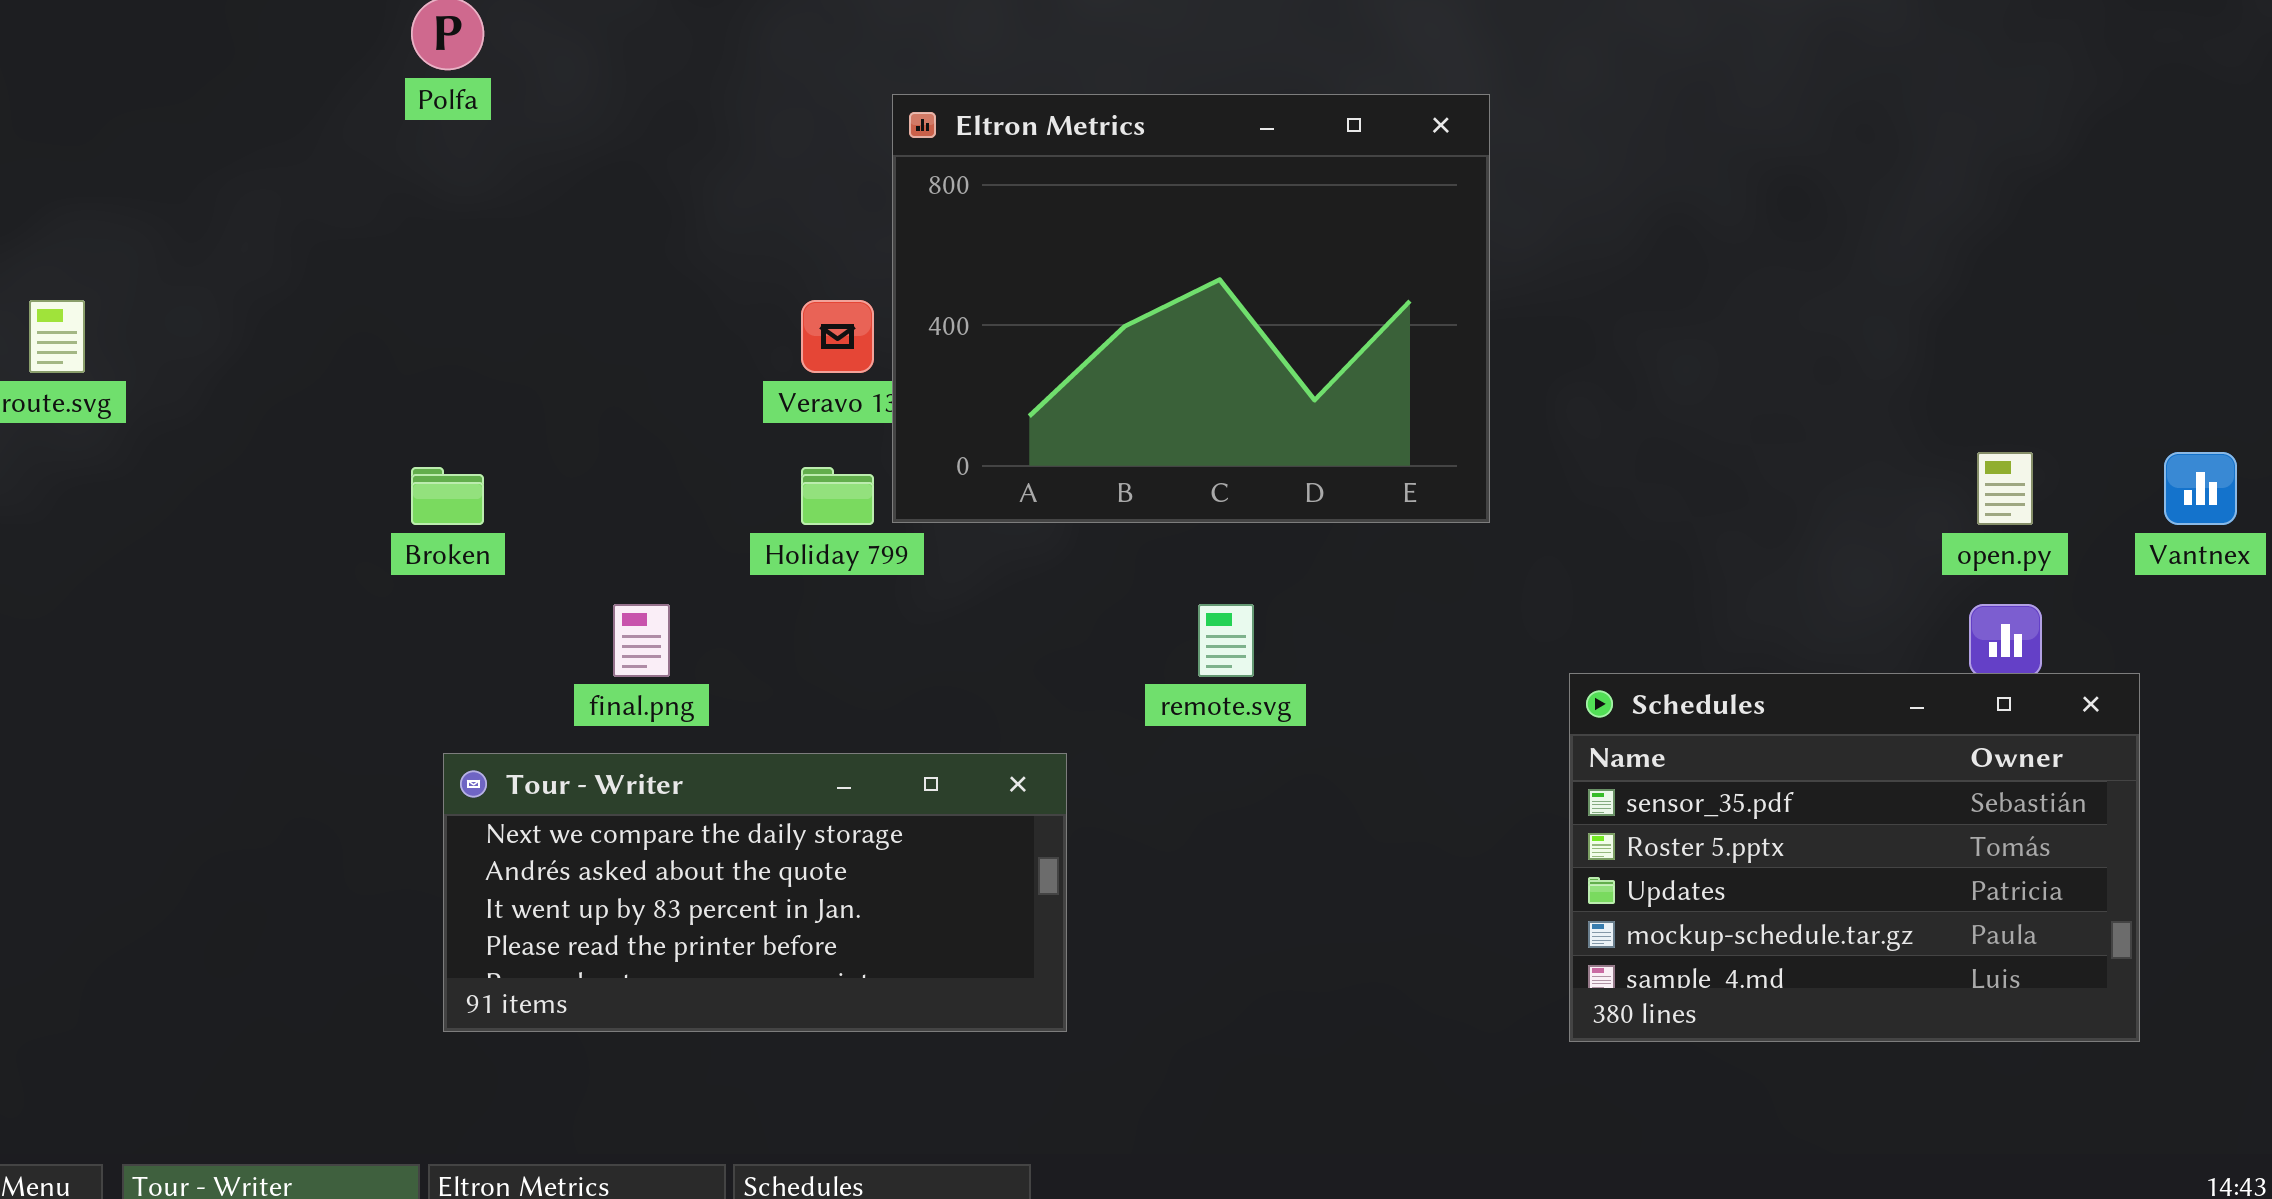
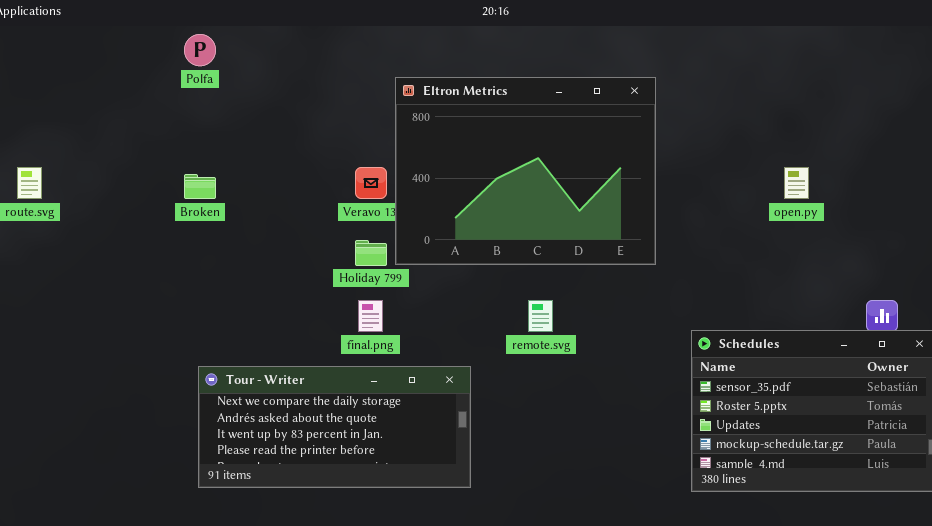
open.py: [1977,452,2033,525] -> [784,167,809,199], moved
Broken: [411,467,484,525] -> [184,174,216,199], moved
final.png: [613,604,670,677] -> [358,300,383,332], moved

